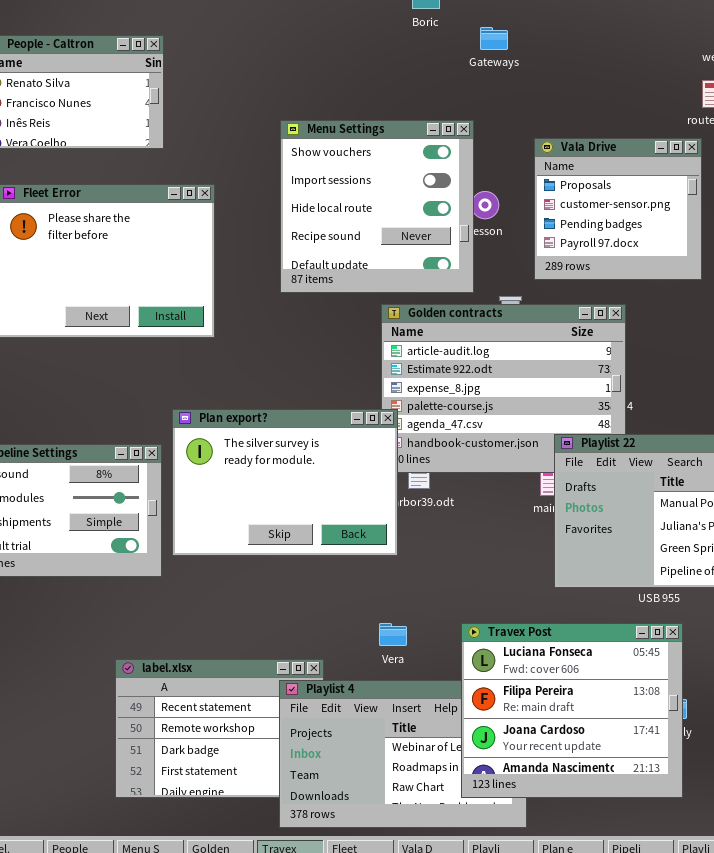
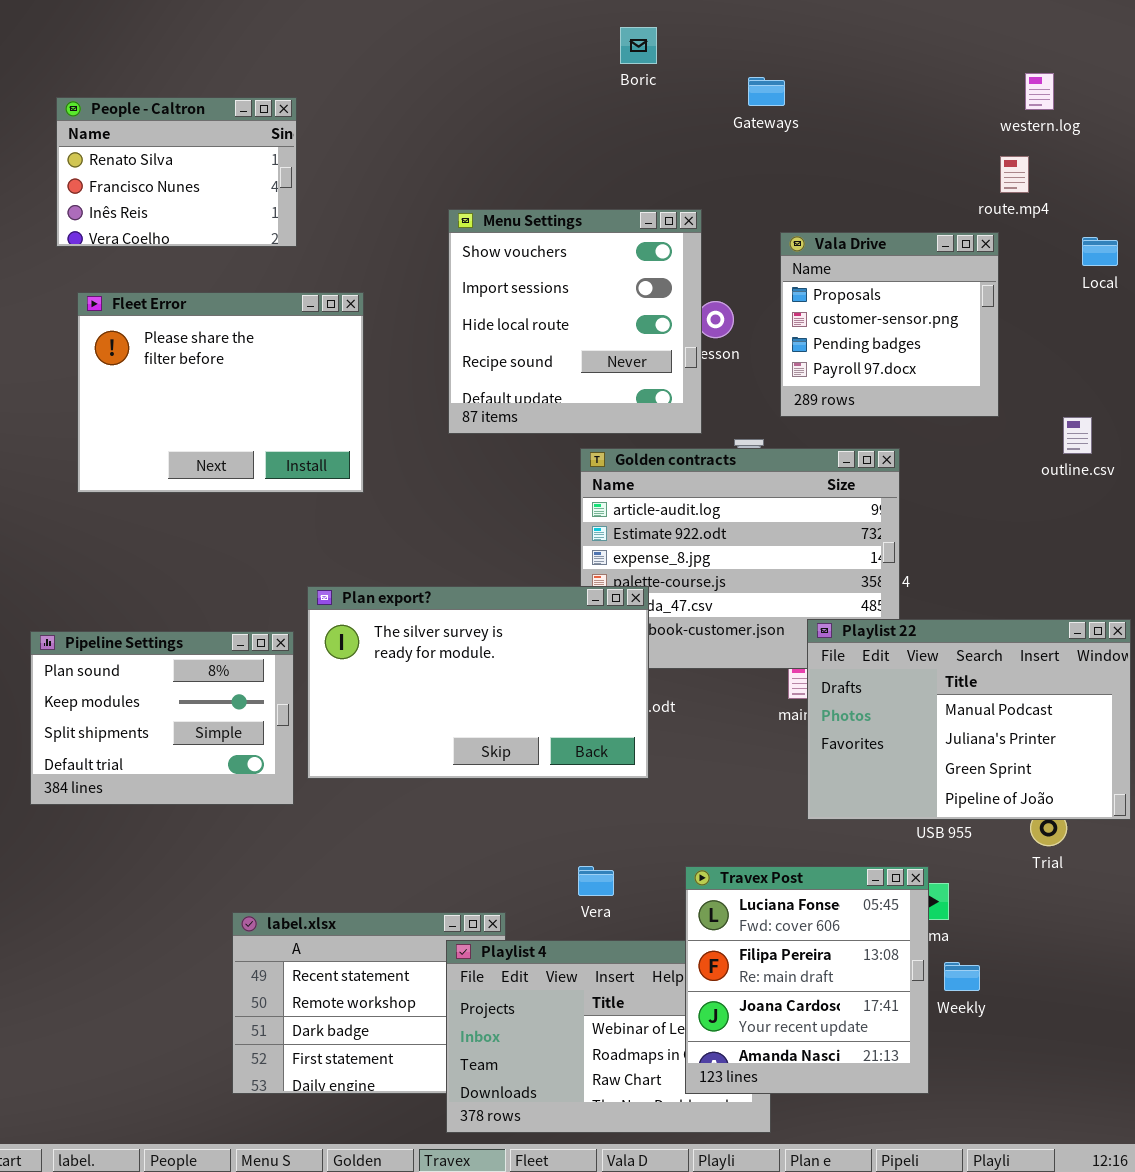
Gateways: [480,27,508,50] -> [748,77,785,106], moved
Plan export?: [172,409,398,556] -> [307,586,649,779], resized
Travex Post: [461,623,683,798] -> [685,866,929,1094], resized

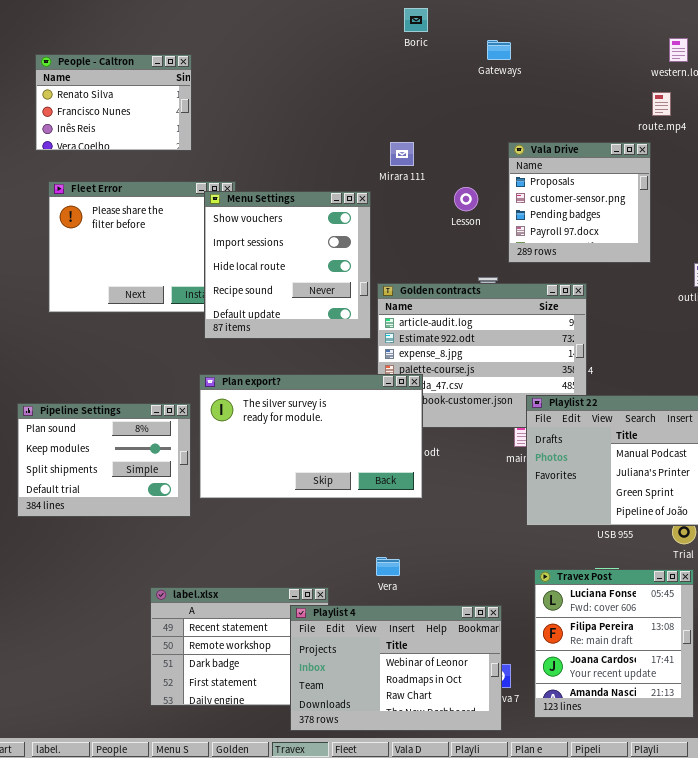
Menu Settings: [448,209,702,434] -> [204,191,371,339], moved
Travex Post: [685,866,929,1094] -> [534,569,694,718], moved

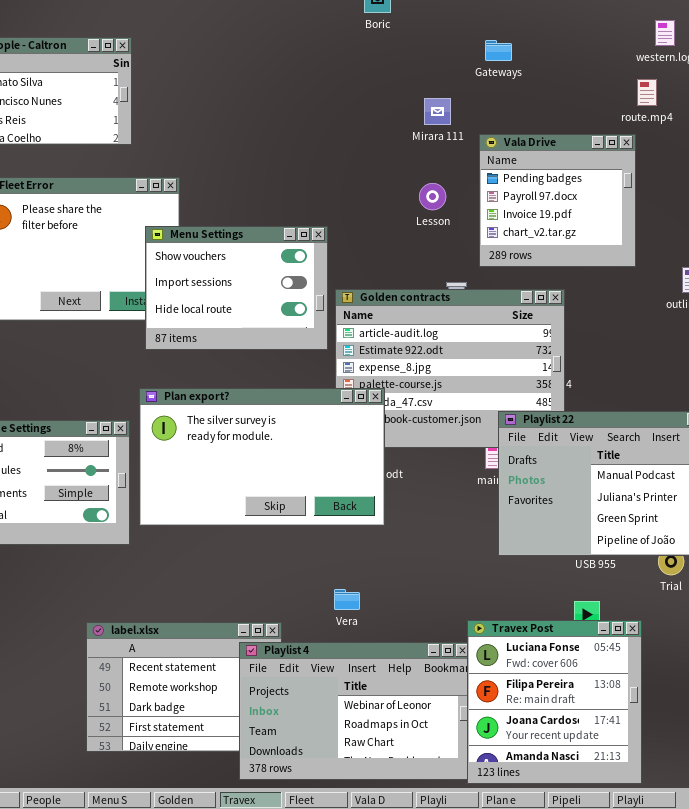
Gateways: [487,40,511,60] -> [485,40,512,61], moved
Mirara 111: [390,142,414,166] -> [424,98,451,125], moved
Vala Drive: [508,142,651,263] -> [479,134,636,267], scrolled down 2 rows
Menu Settings: [204,191,371,339] -> [145,226,328,350], resized
Travex Post: [534,569,694,718] -> [467,620,642,784], moved

